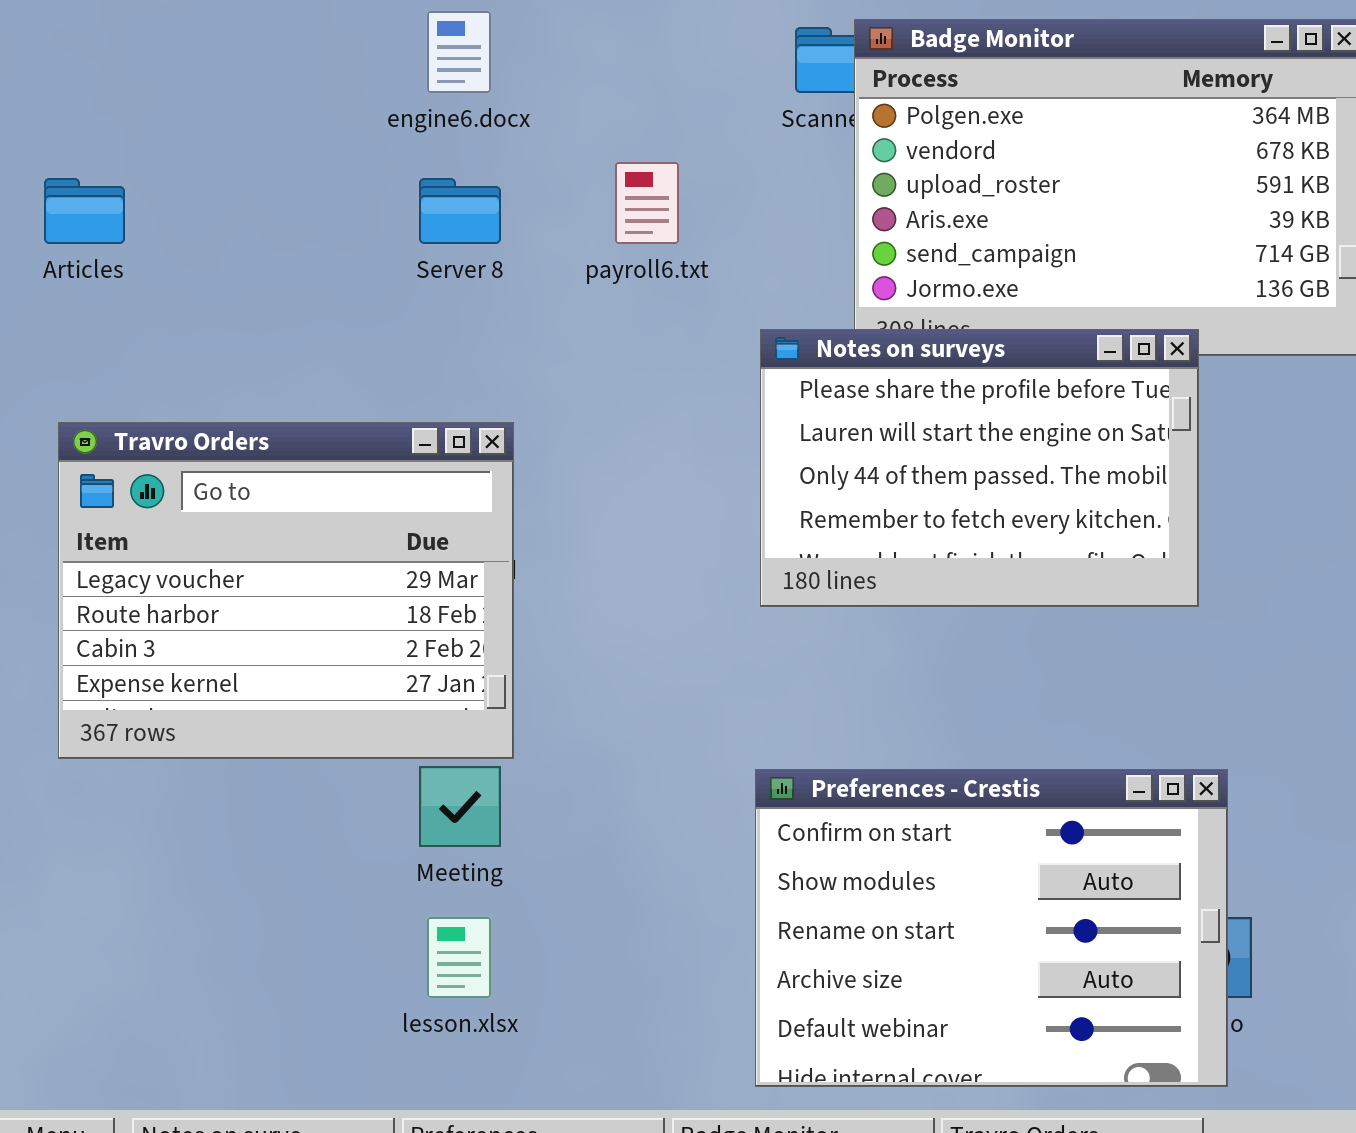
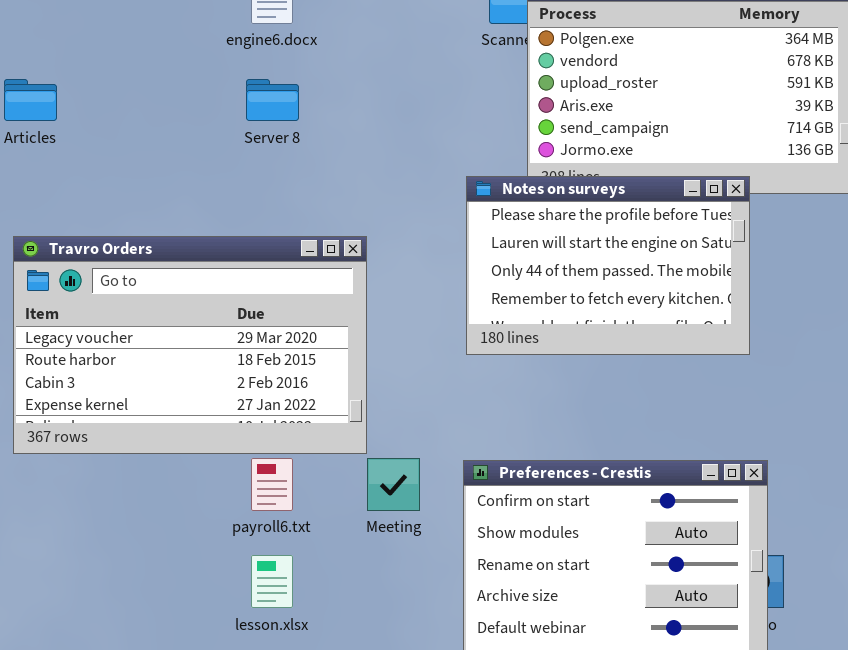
payroll6.txt: [615,162,679,244] -> [251,458,293,511], moved
Travro Orders: [58,422,514,759] -> [13,236,367,454], resized
Meeting: [419,766,501,847] -> [367,458,420,511], moved

